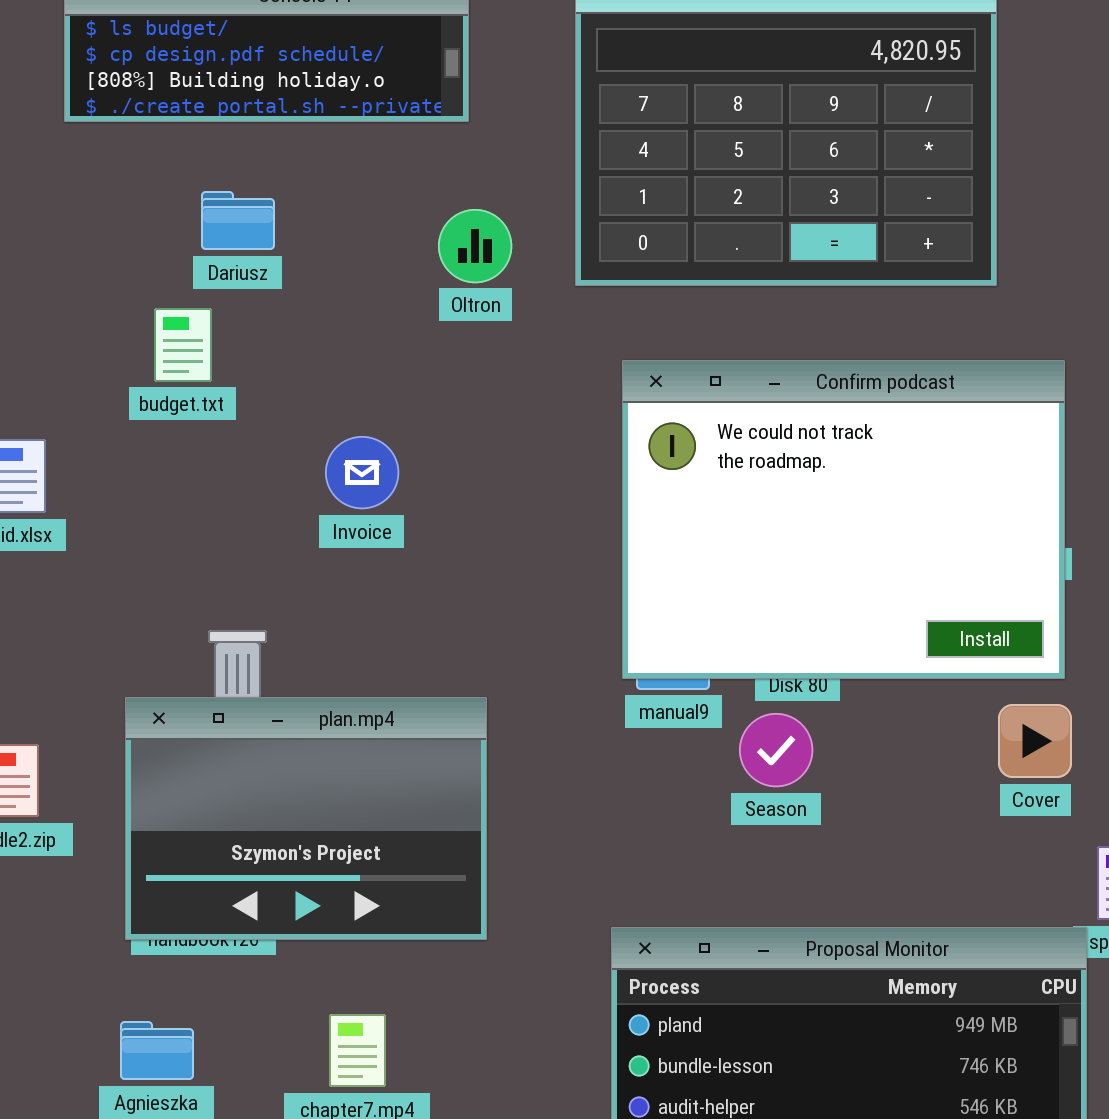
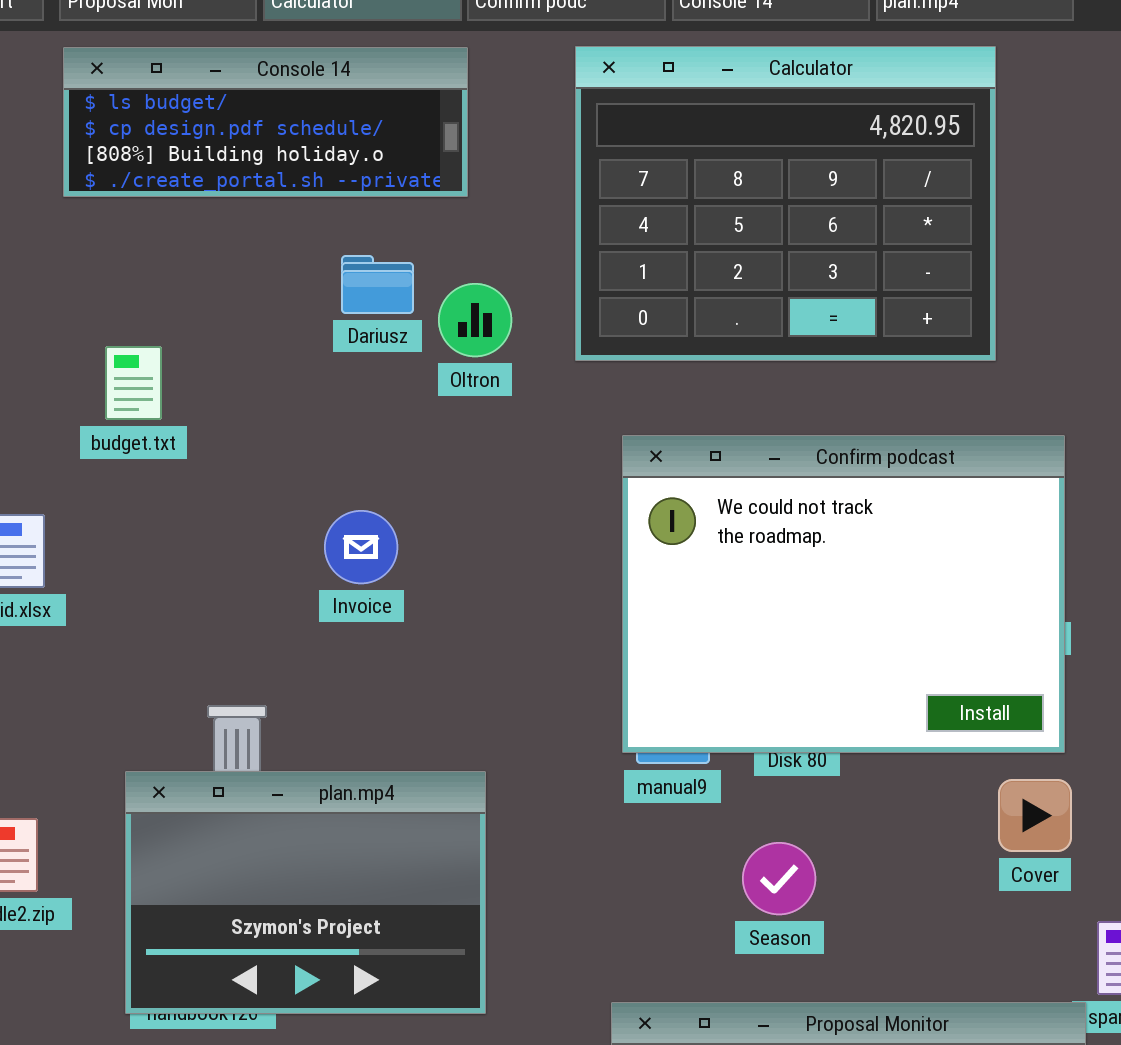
Dariusz: [201,191,275,250] -> [341,255,414,314], moved
budget.txt: [154,308,212,382] -> [105,346,162,420], moved
Season: [739,713,813,787] -> [742,842,816,915], moved

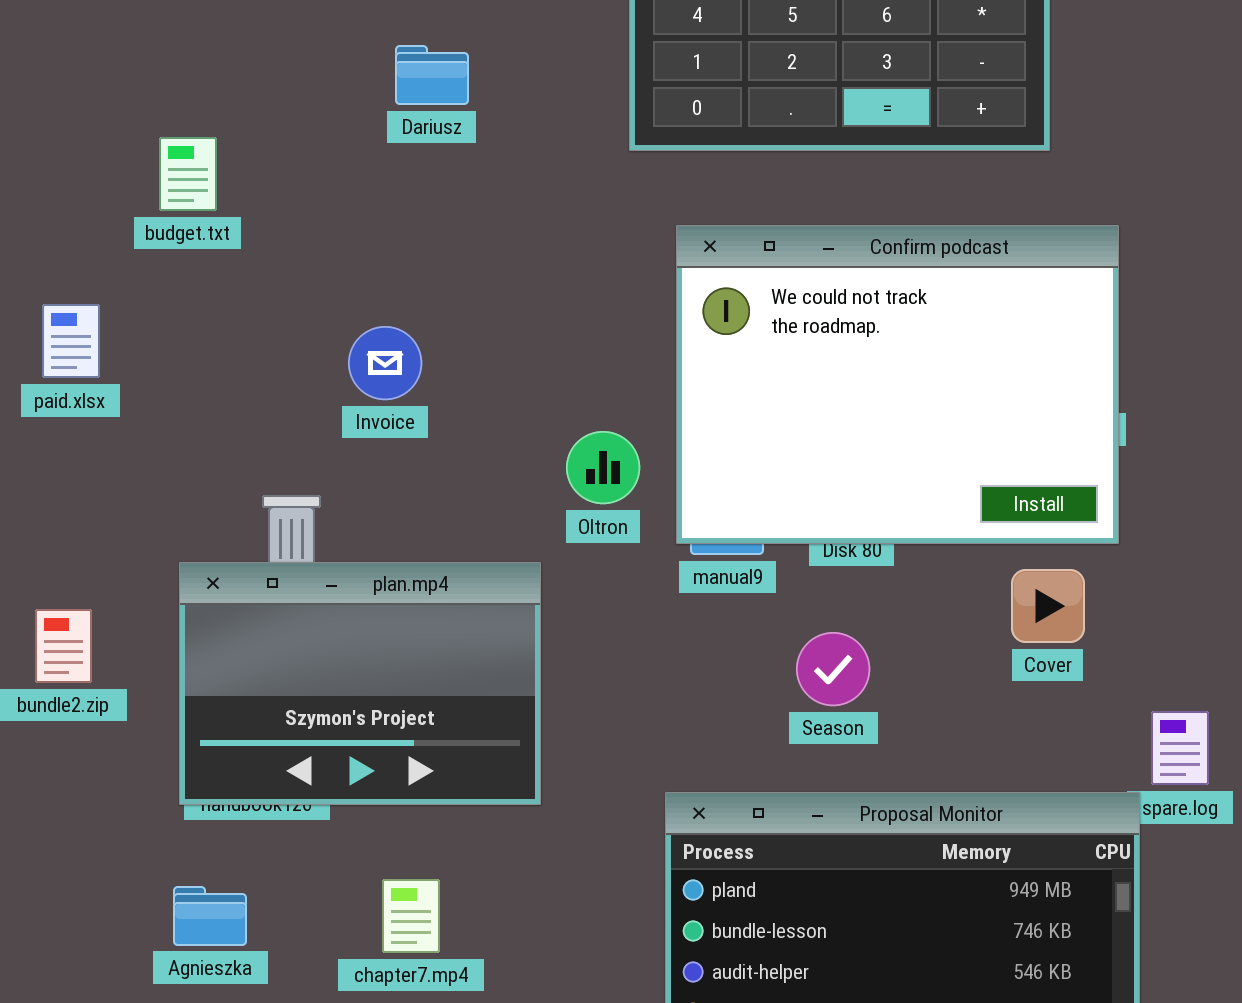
Oltron: [438,283,512,357] -> [566,431,640,504], moved
Invoice: [324,510,398,584] -> [348,326,422,400], moved
Cover: [998,779,1072,852] -> [1011,569,1085,643], moved

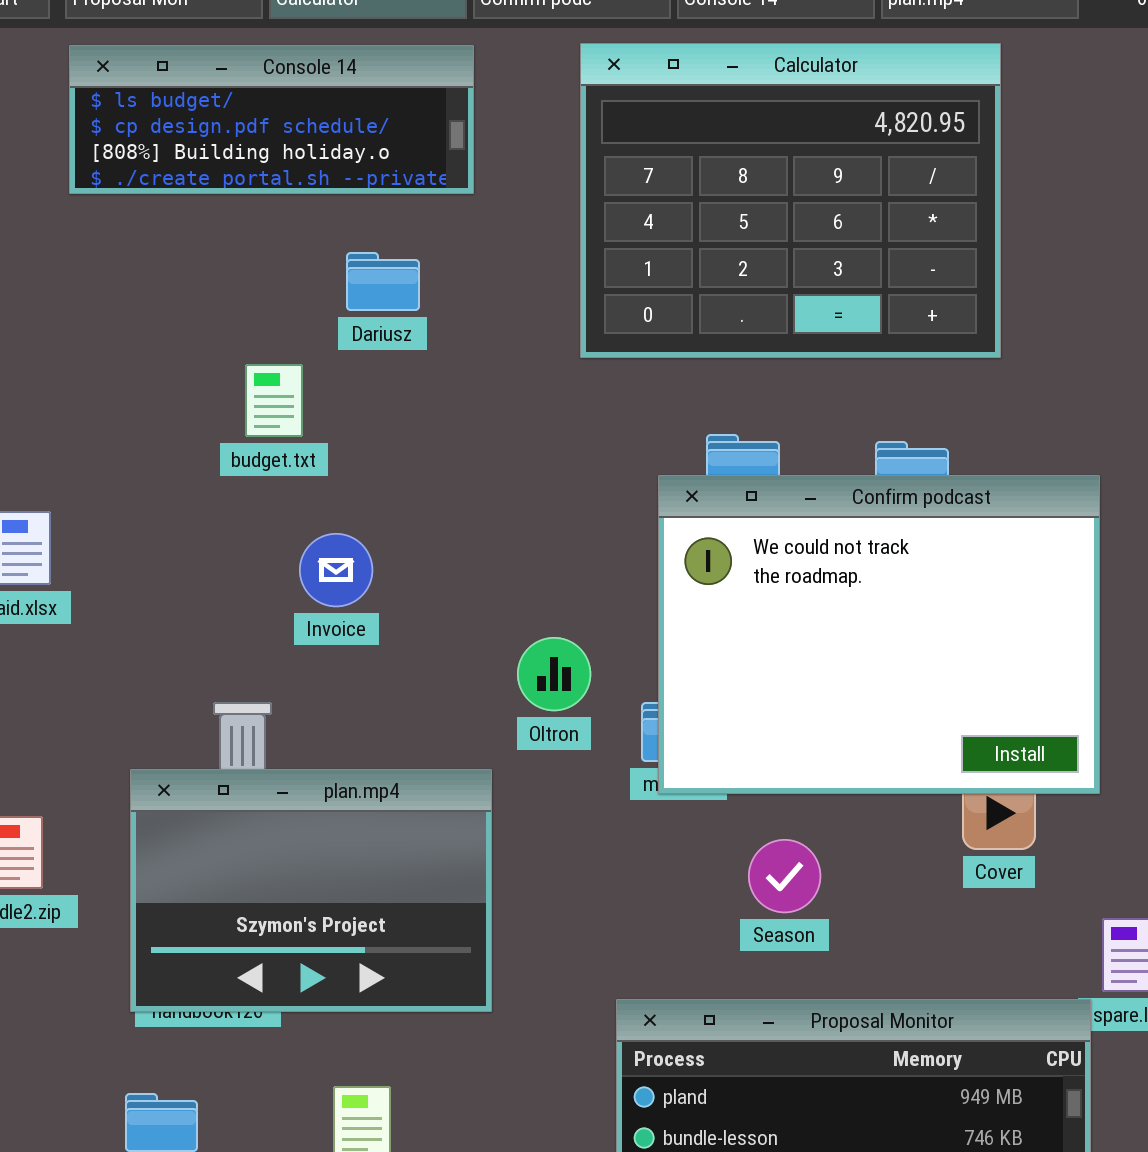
budget.txt: [159,137,217,211] -> [245,364,303,437], moved
Confirm podcast: [676,225,1119,544] -> [658,475,1100,794], moved

